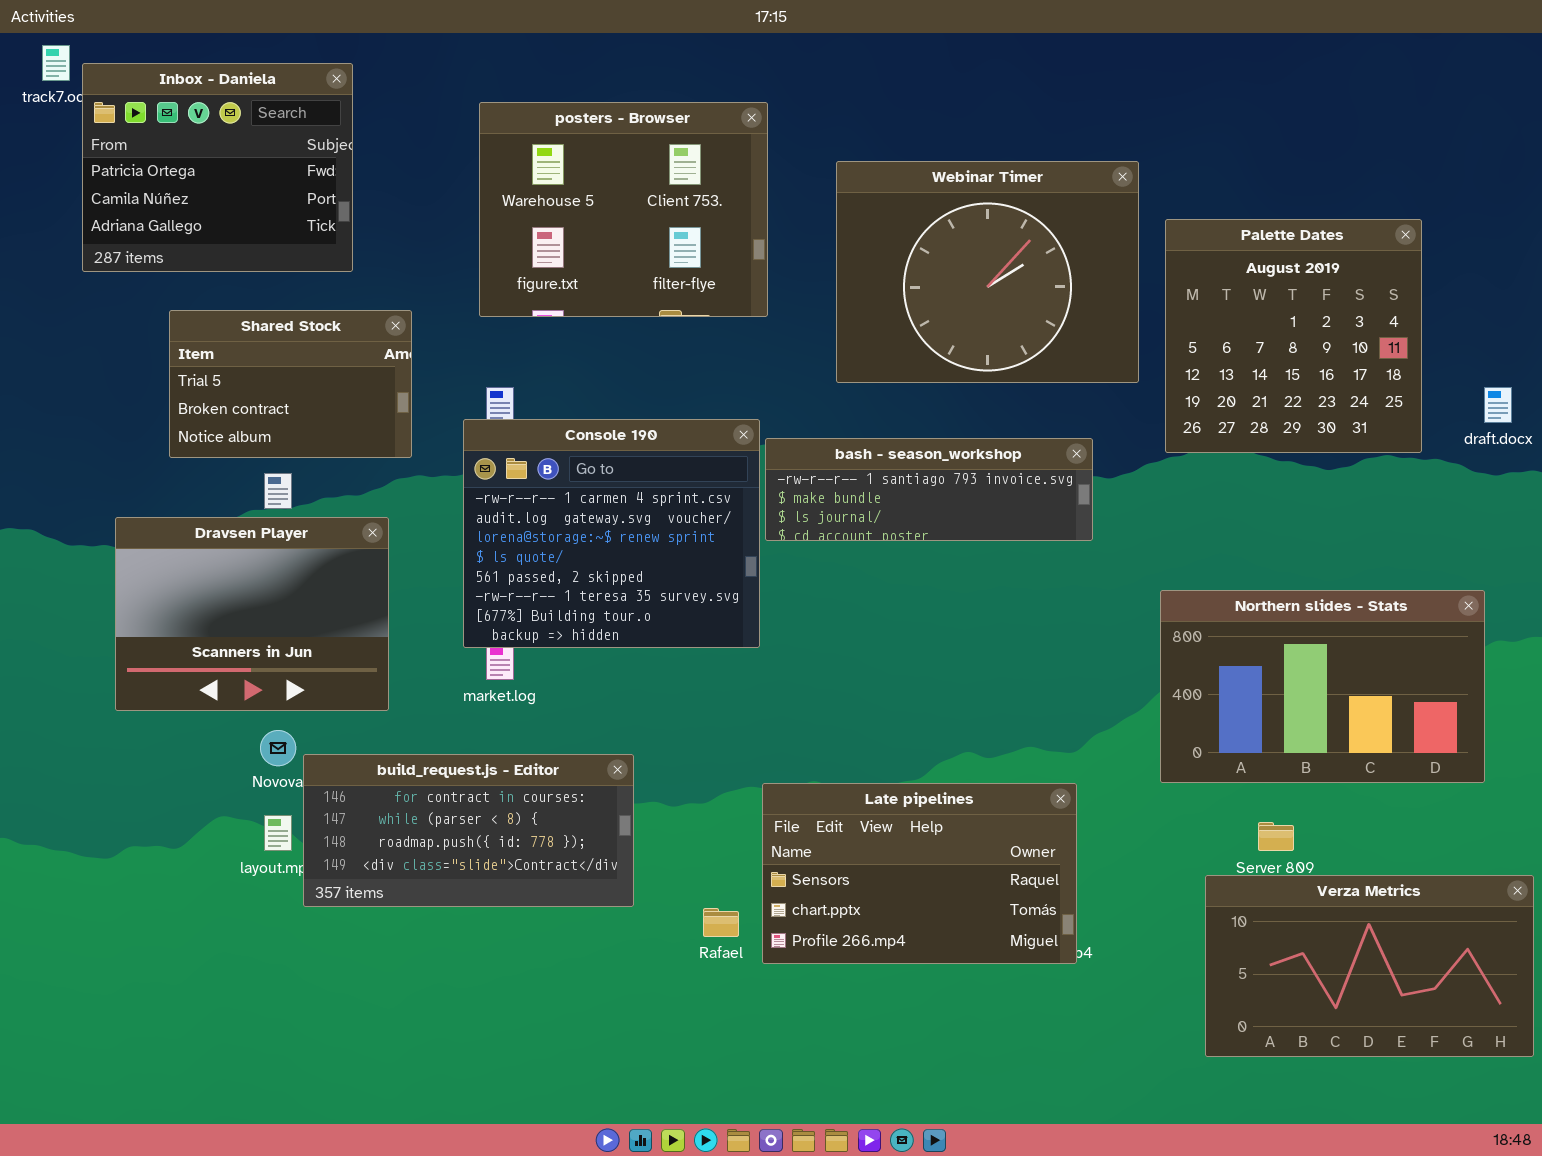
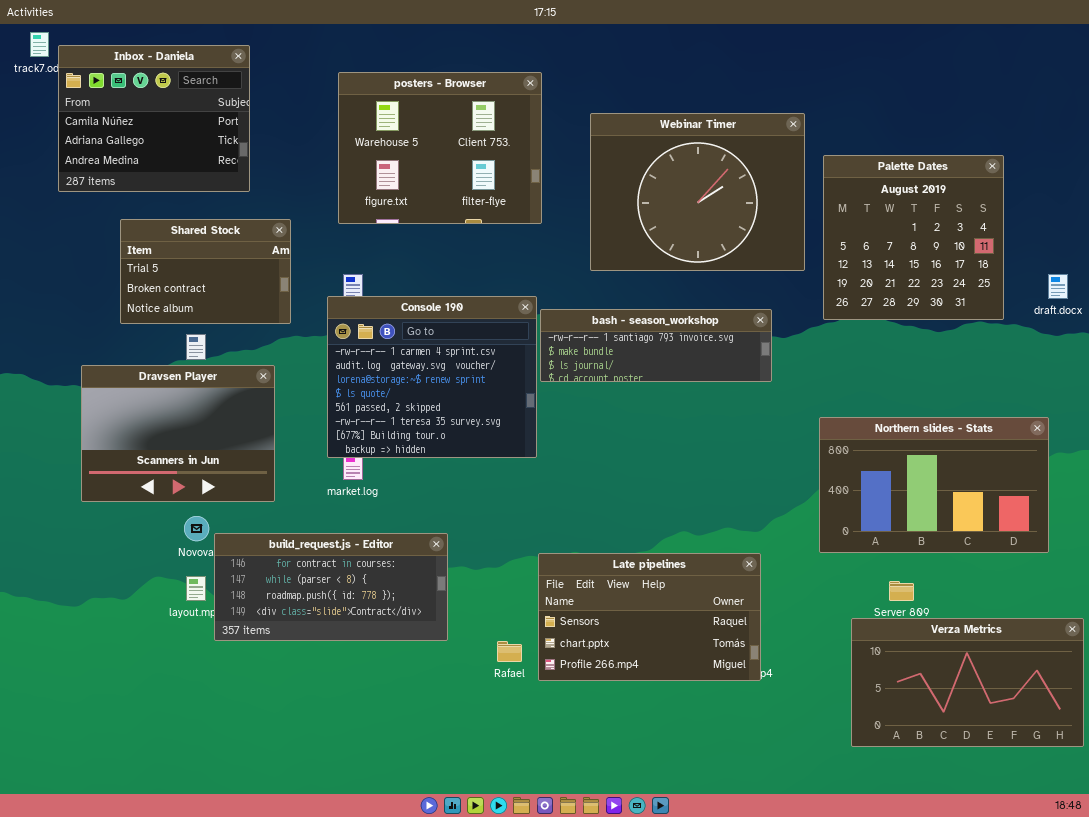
Inbox - Daniela: [82,63,353,272] -> [58,45,250,192], scrolled down 1 row

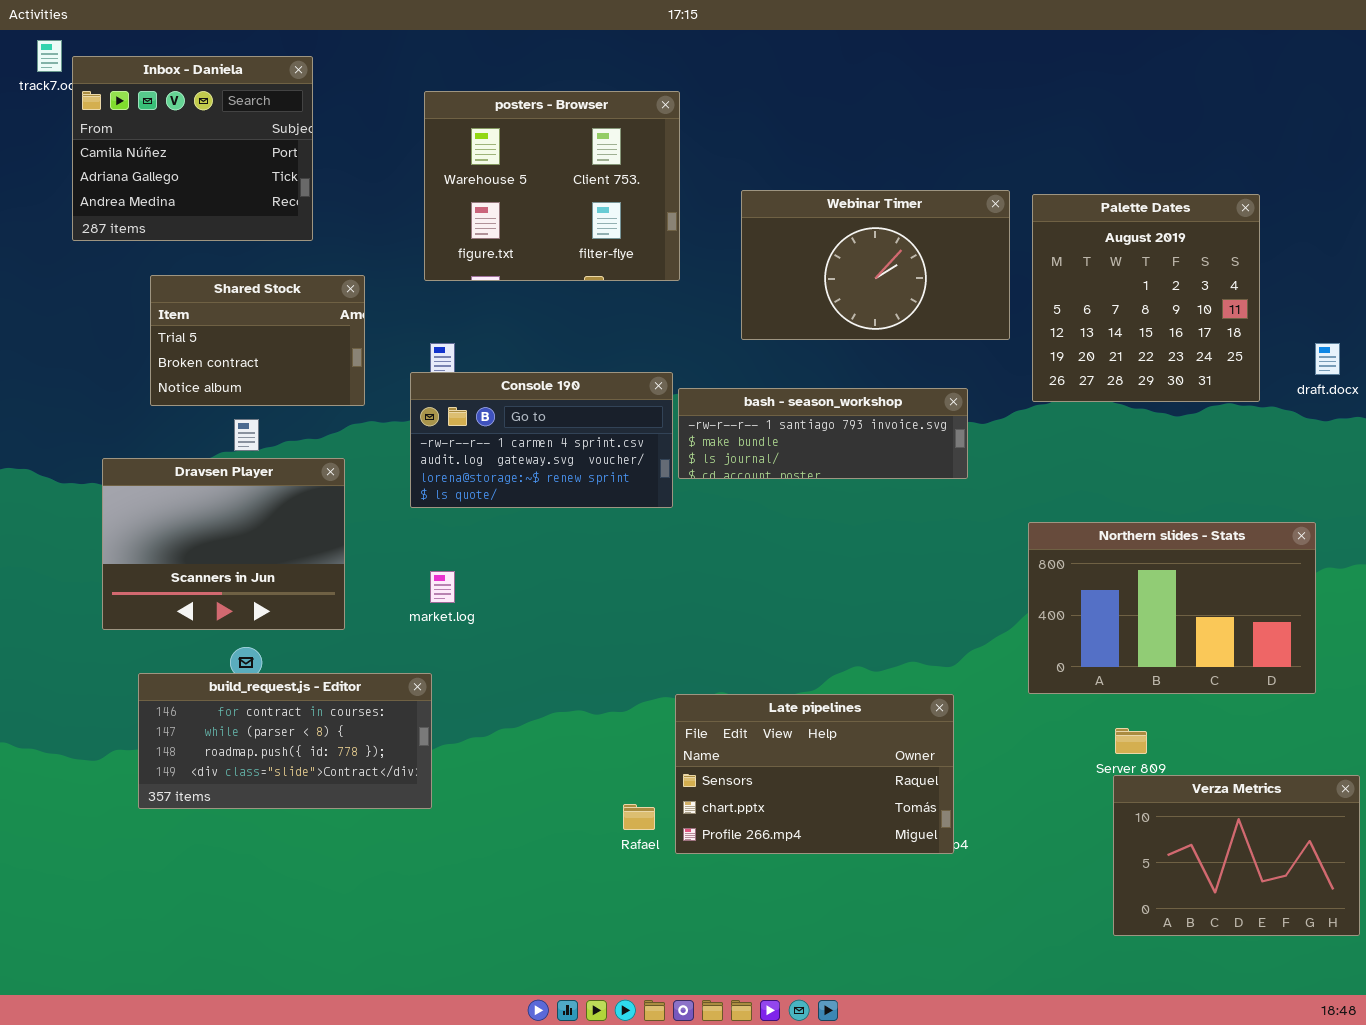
Webinar Timer: [590,113,805,271] -> [741,190,1010,340], resized
Console 190: [327,296,537,458] -> [410,372,673,508], resized
build_request.js - Editor: [214,533,448,641] -> [138,673,432,809], moved
Verza Metrics: [851,618,1084,747] -> [1113,775,1360,936], resized

